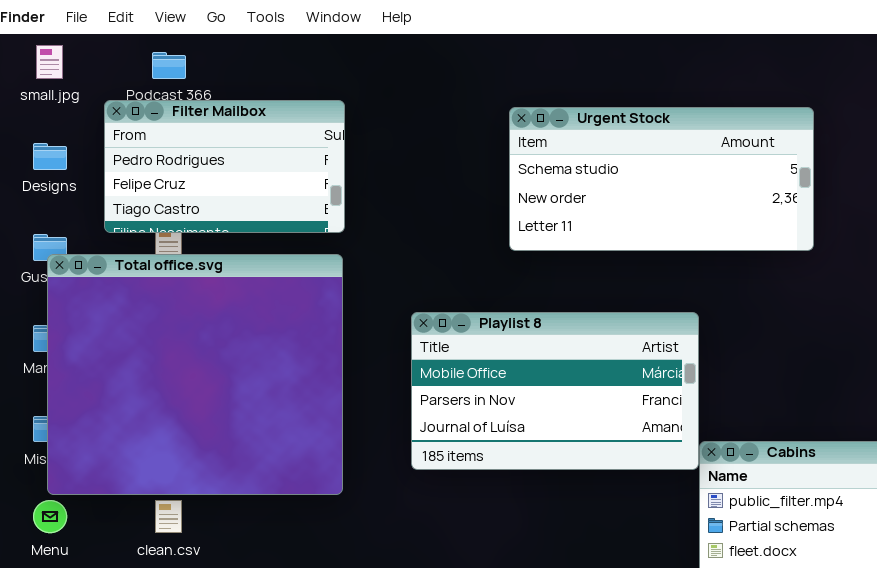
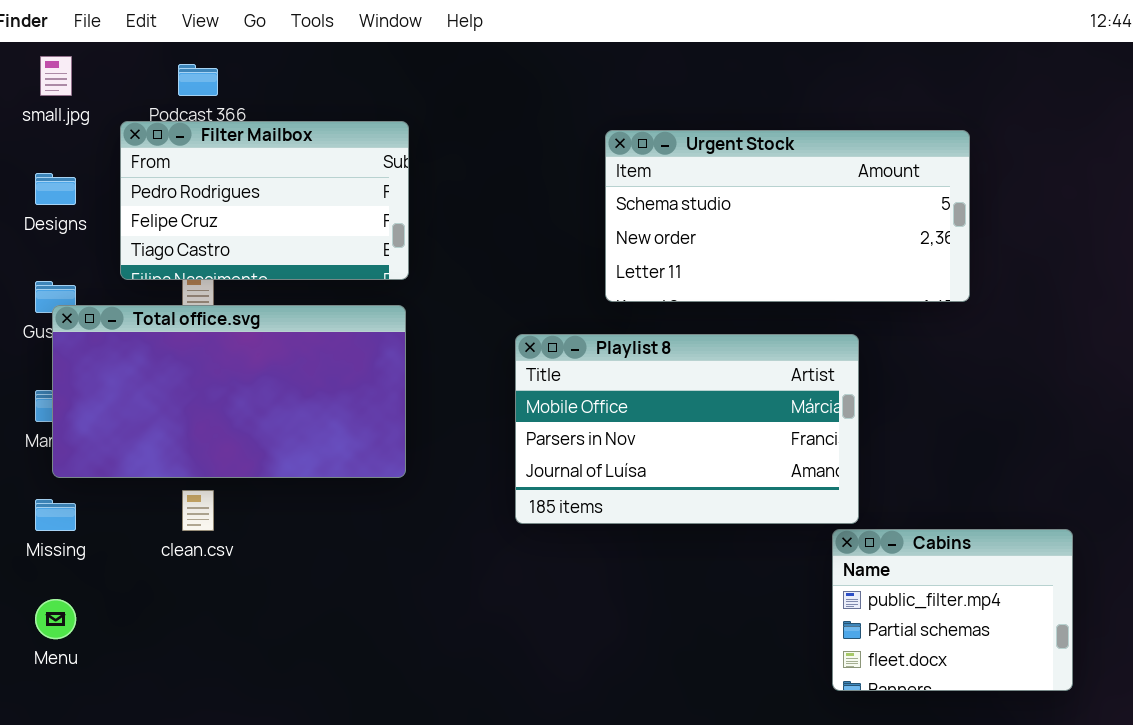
Total office.svg: [47,254,343,495] -> [52,305,406,478], resized
Playlist 8: [411,312,699,470] -> [515,334,859,524], moved
clean.csv: [155,500,182,533] -> [182,490,214,531], moved

